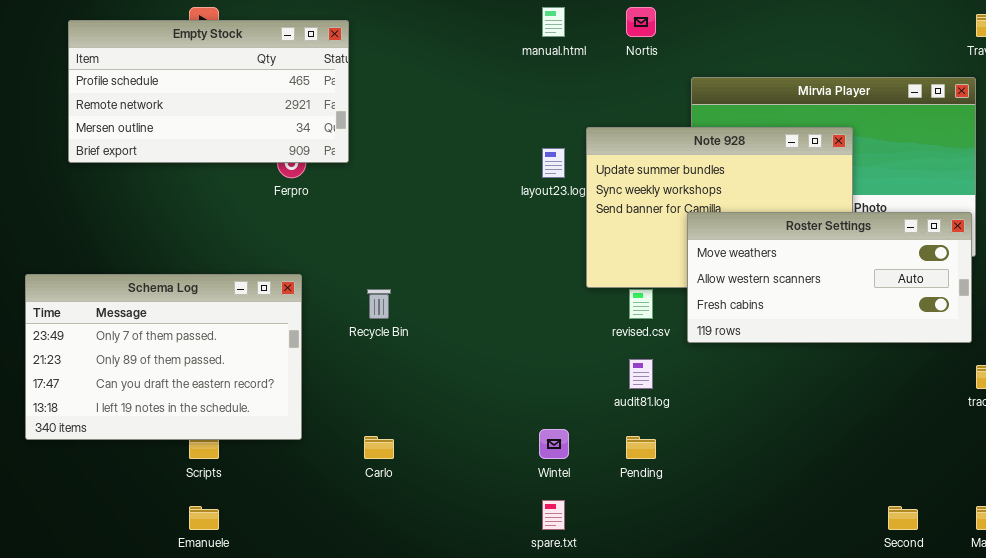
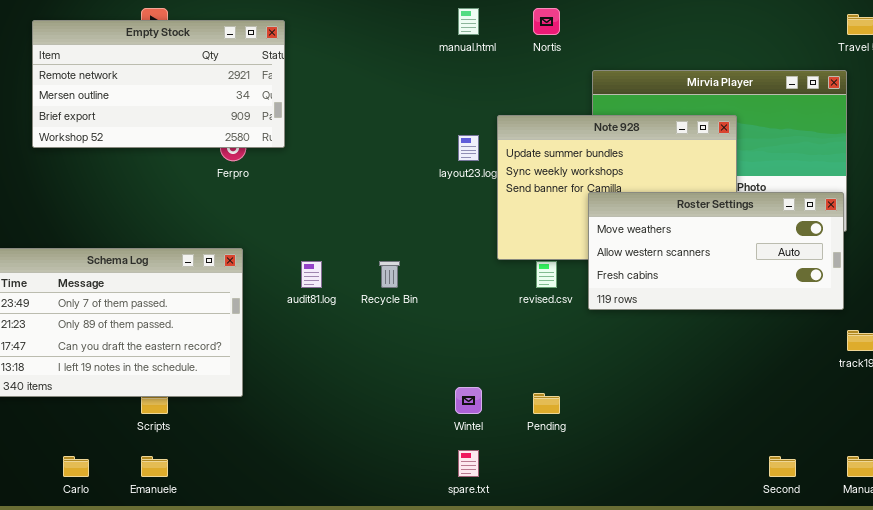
Empty Stock: [68,20,349,163] -> [32,20,285,148], scrolled down 1 row
Recycle Bin: [367,289,391,319] -> [379,261,400,288], moved
audit81.log: [629,359,653,389] -> [301,261,322,288], moved
Carlo: [364,436,394,459] -> [63,456,89,477], moved

